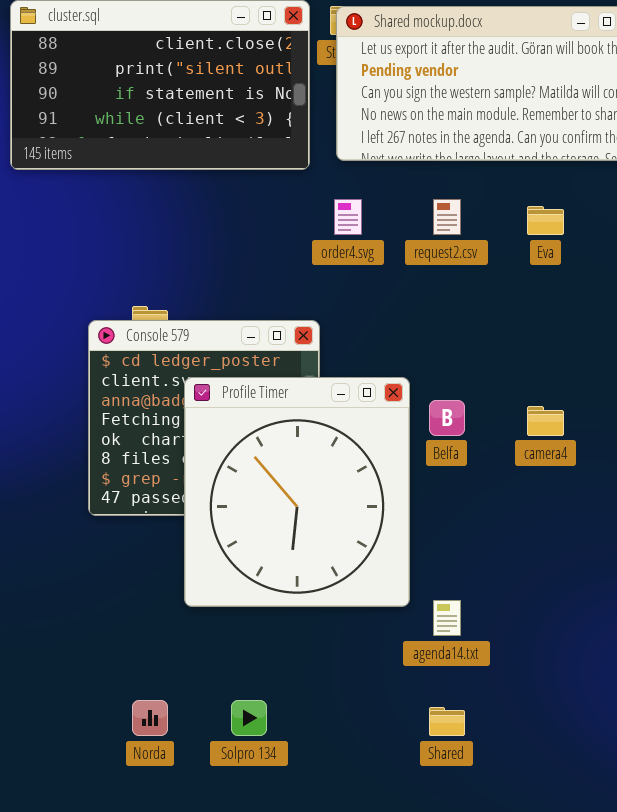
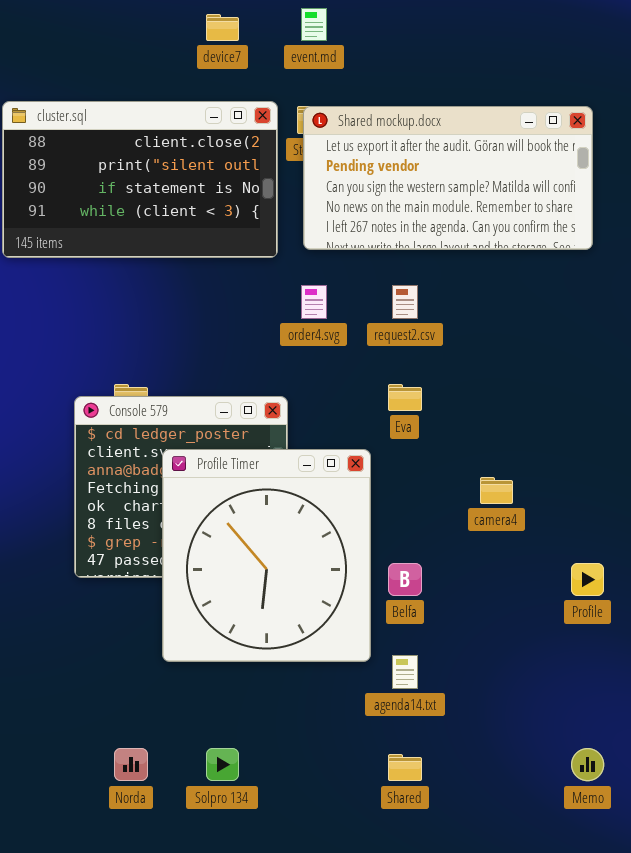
Eva: [527,206,564,235] -> [388,384,422,411], moved
Belfa: [429,400,465,436] -> [388,563,422,596], moved

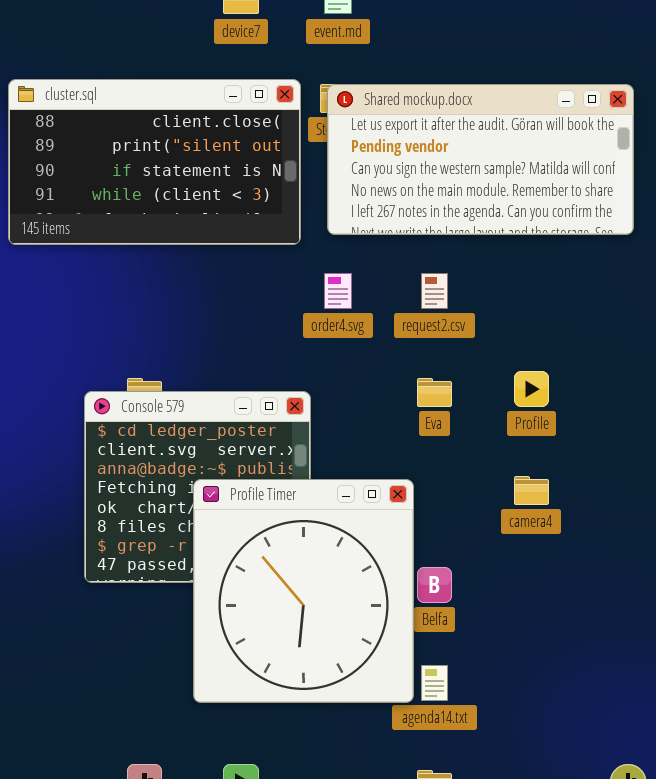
Profile Timer: [162,449,371,662] -> [193,479,414,703], moved
Profile: [571,563,604,596] -> [514,371,549,407], moved

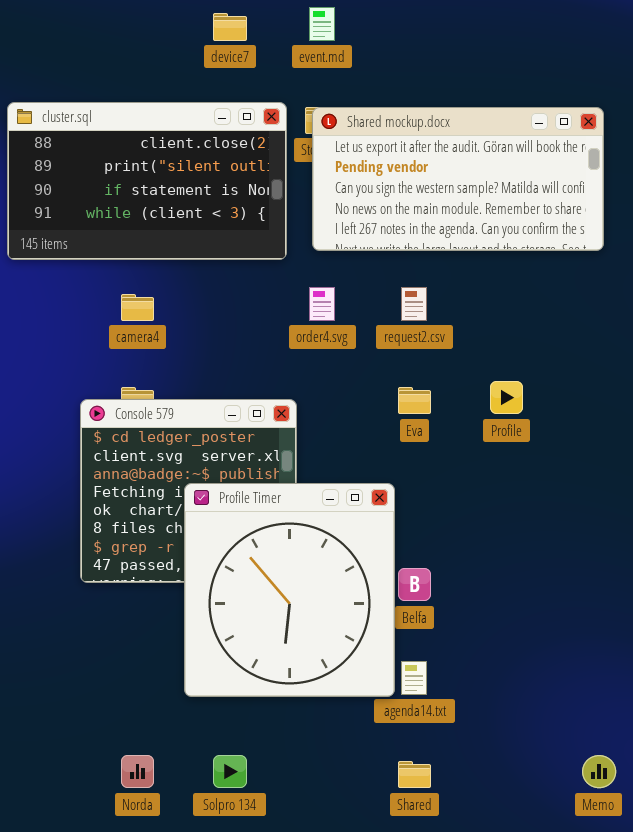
camera4: [514,476,549,505] -> [121,294,154,321], moved

